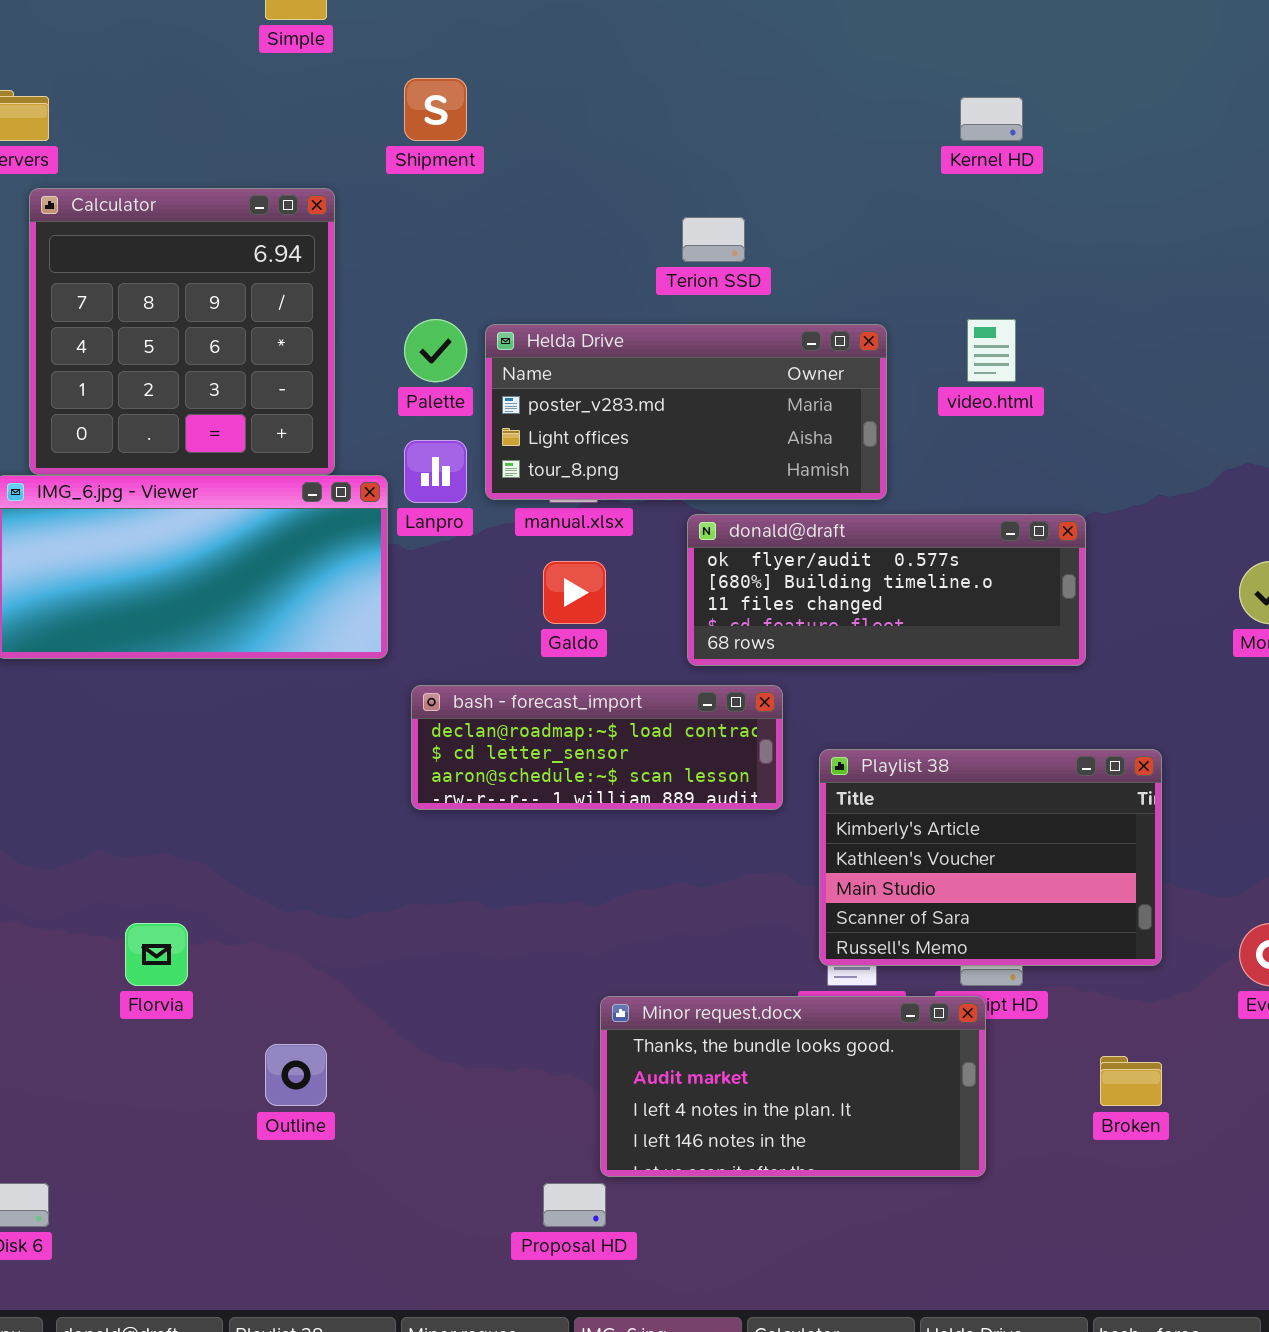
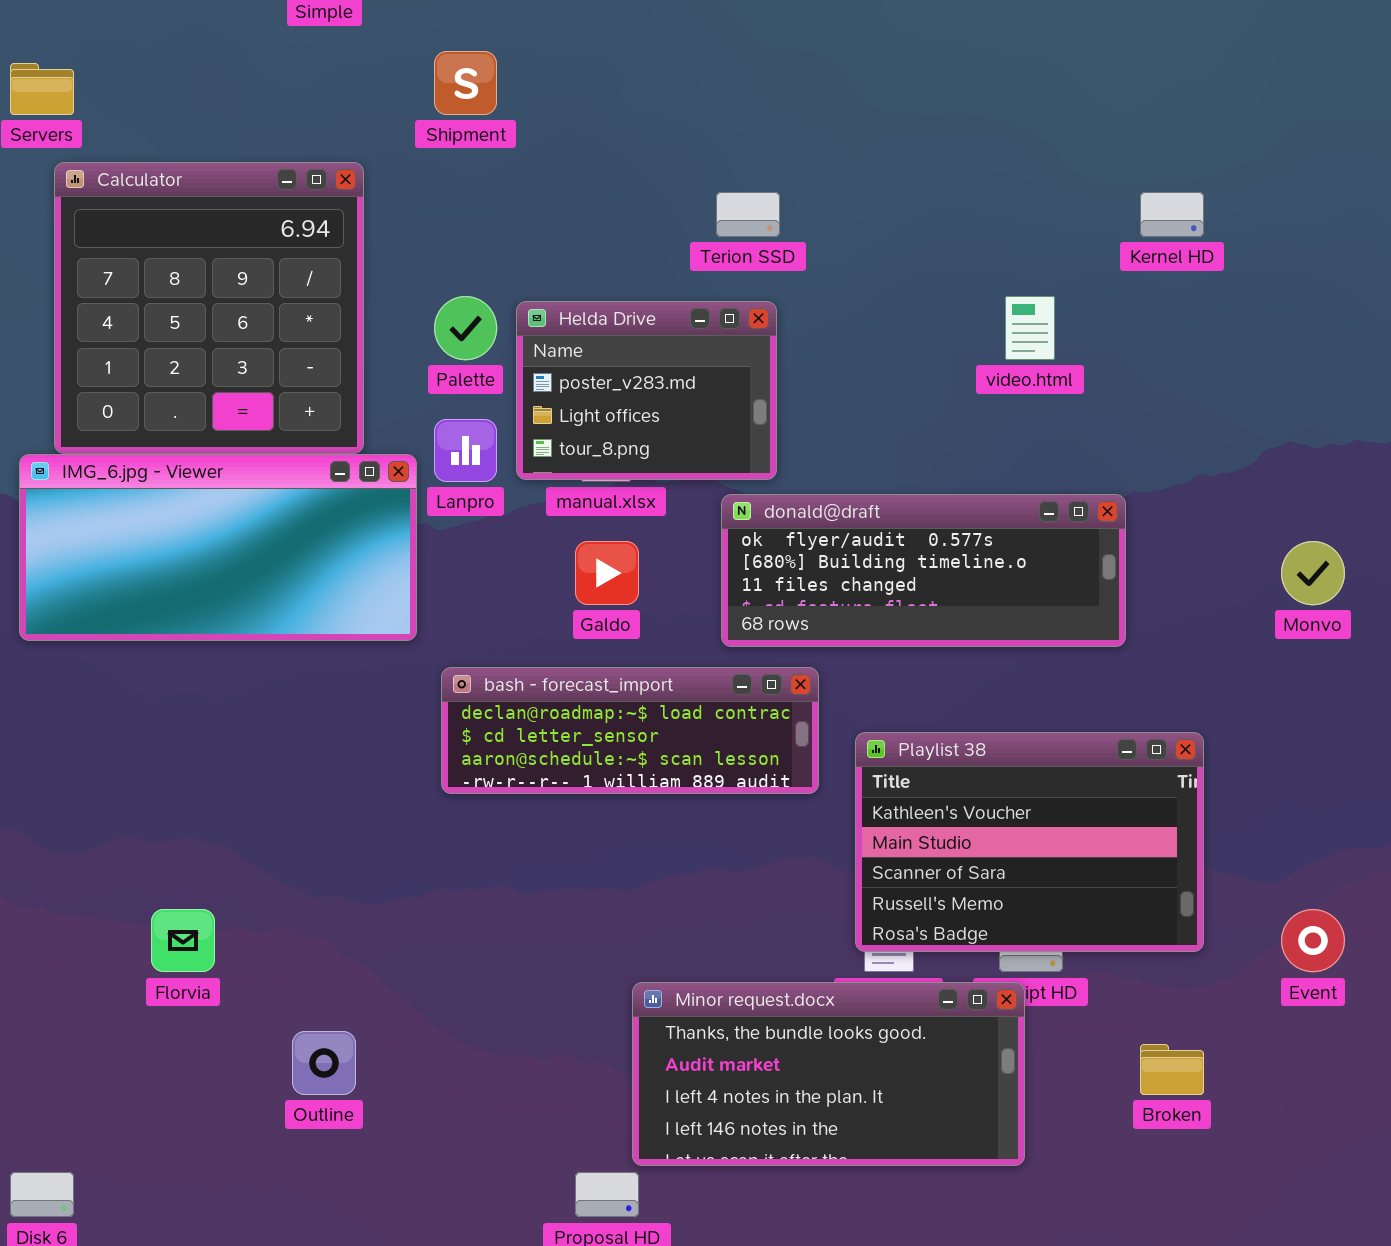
Kernel HD: [960,97,1023,141] -> [1140,192,1204,237], moved
Helda Drive: [485,324,887,500] -> [516,301,777,480], resized
Playlist 38: [819,749,1162,966] -> [855,732,1204,952], scrolled down 1 row

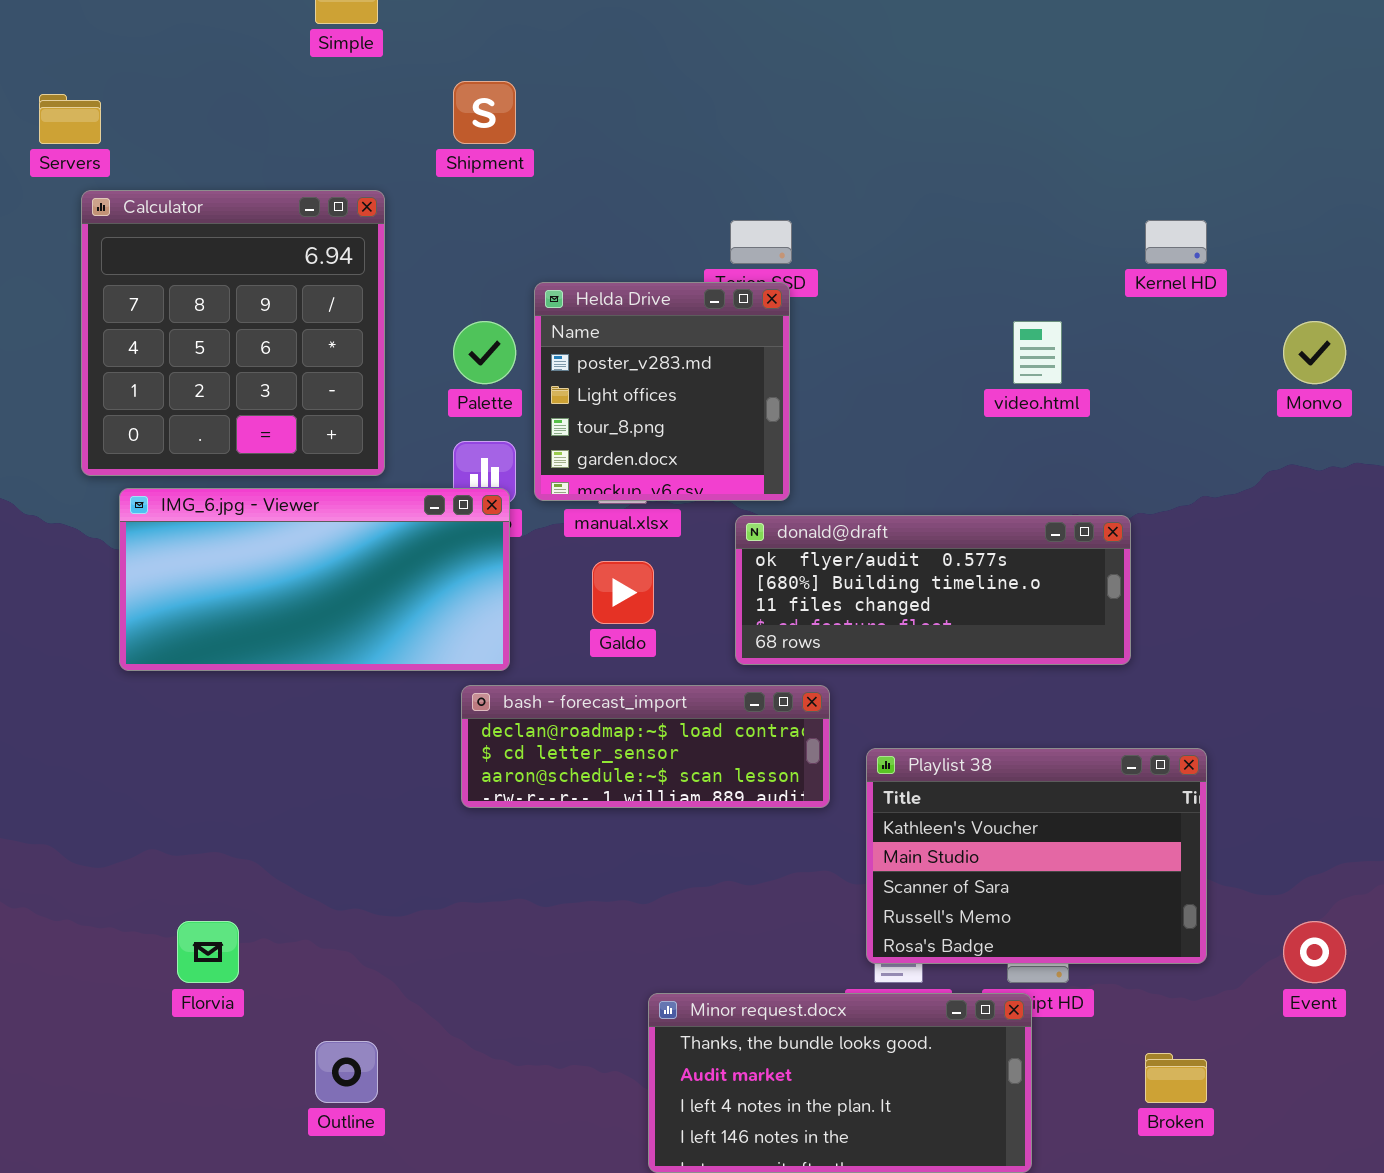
Helda Drive: [516,301,777,480] -> [534,282,790,501], resized
IMG_6.jpg - Viewer: [19,454,417,641] -> [119,488,510,671], moved
Monvo: [1281,541,1345,605] -> [1283,321,1346,384], moved

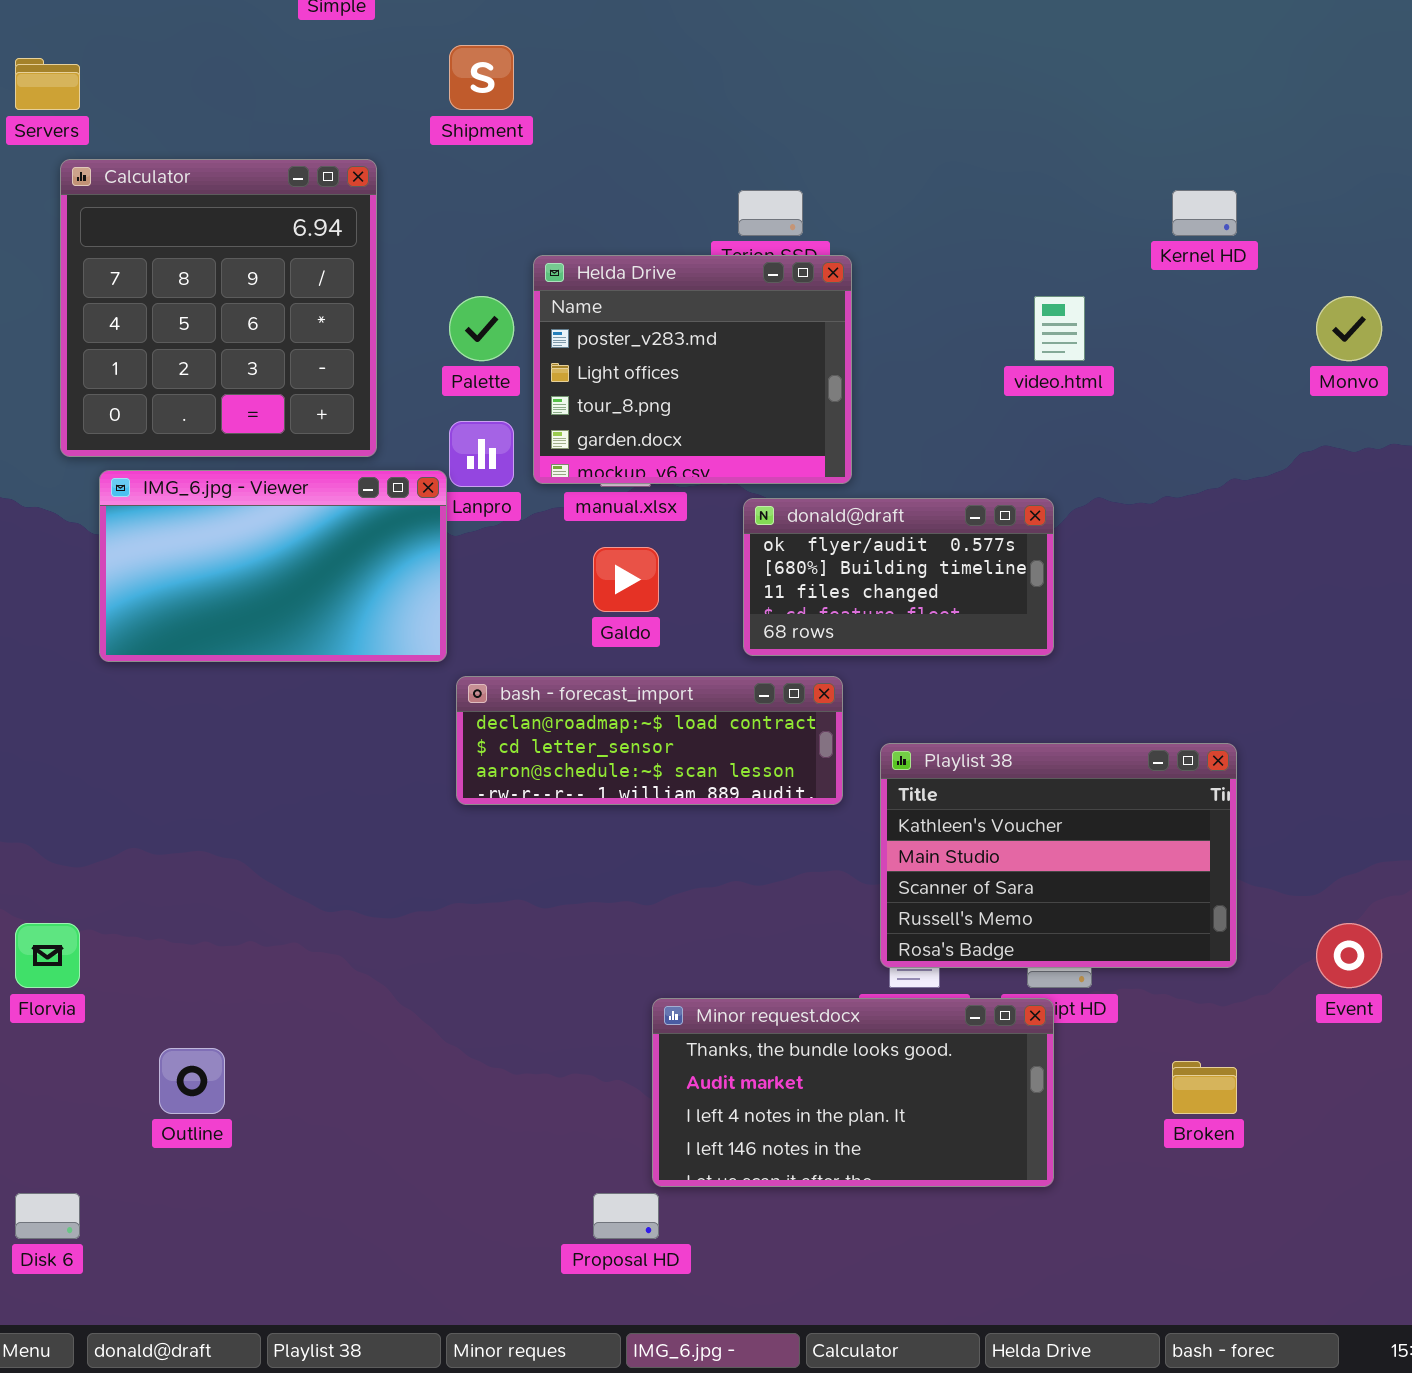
Helda Drive: [534,282,790,501] -> [533,255,852,484], resized
IMG_6.jpg - Viewer: [119,488,510,671] -> [99,470,447,662], resized
donald@draft: [735,515,1131,665] -> [743,498,1054,656], resized
Florvia: [177,921,239,983] -> [15,923,80,988], moved
Outline: [315,1041,378,1103] -> [159,1048,225,1114], moved

